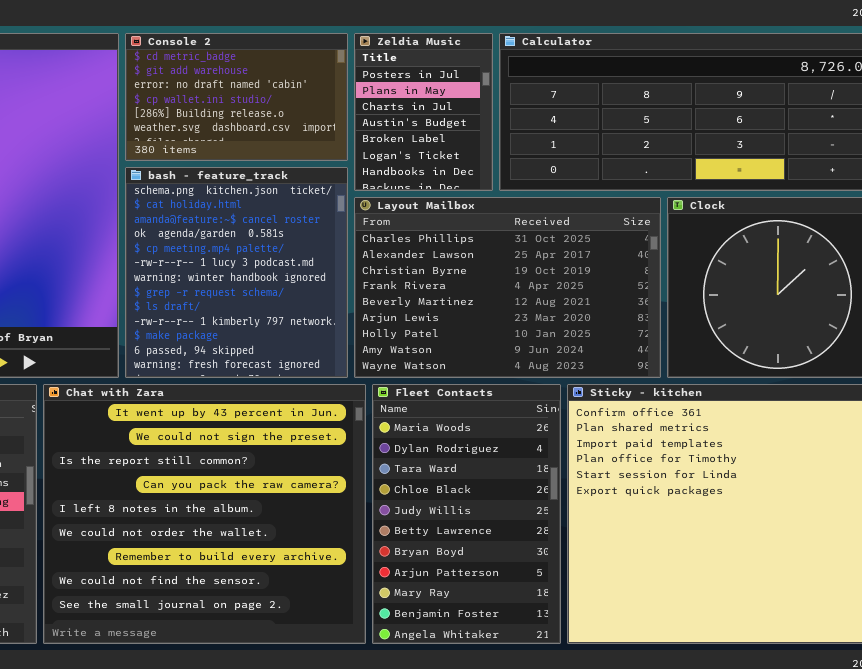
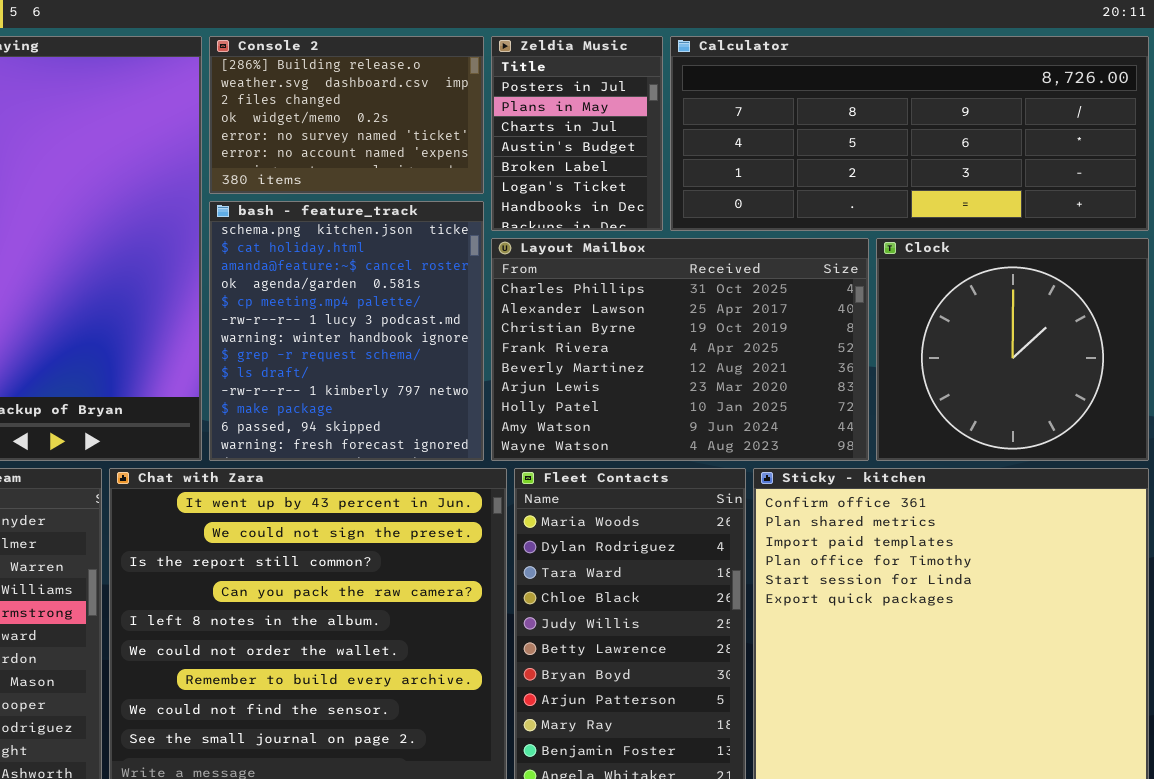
Console 2: [125,33,348,161] -> [209,36,484,194], scrolled down 4 rows

